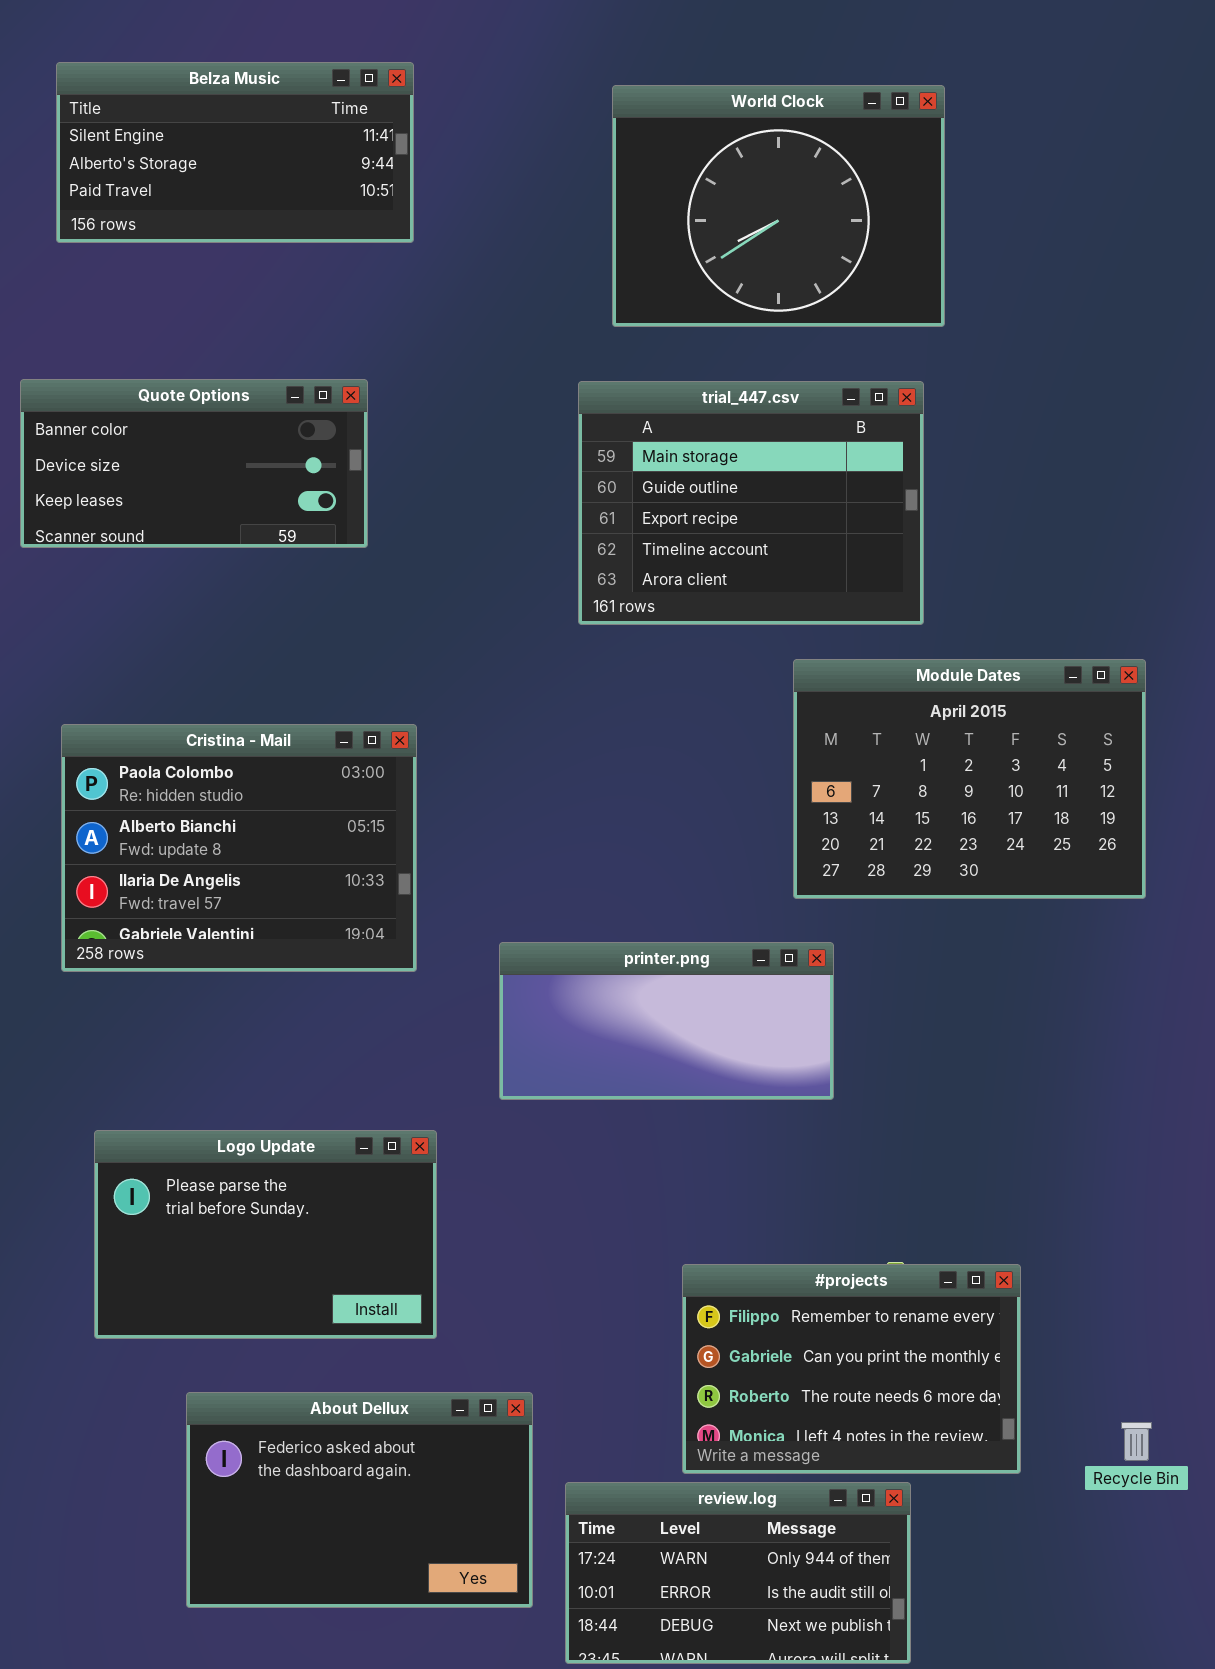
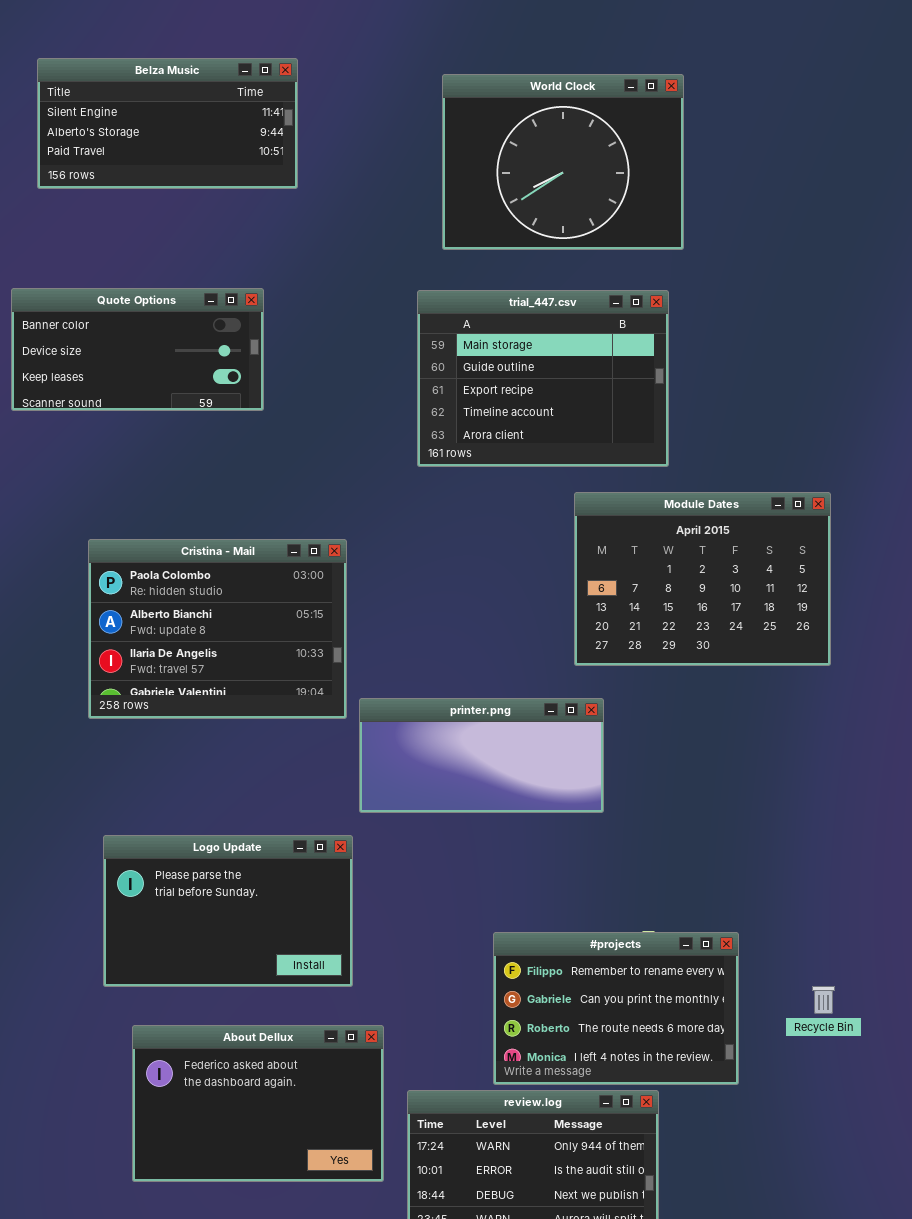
Cristina - Mail: [61,724,417,972] -> [88,539,347,719], moved
Logo Update: [94,1130,437,1339] -> [103,835,353,987], moved
Recycle Bin: [1121,1422,1152,1461] -> [812,986,835,1014], moved

